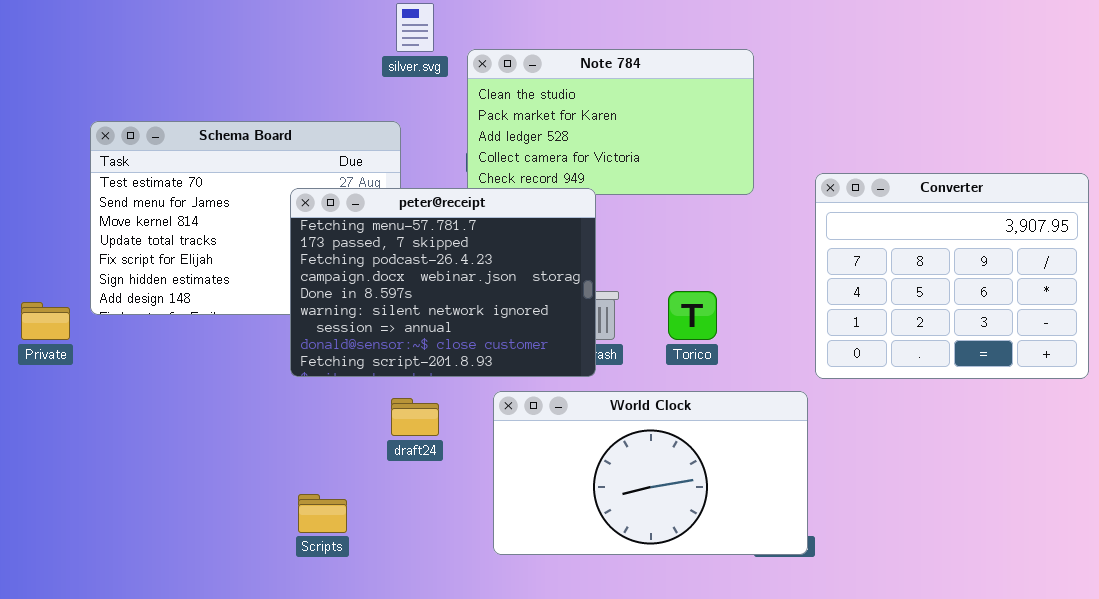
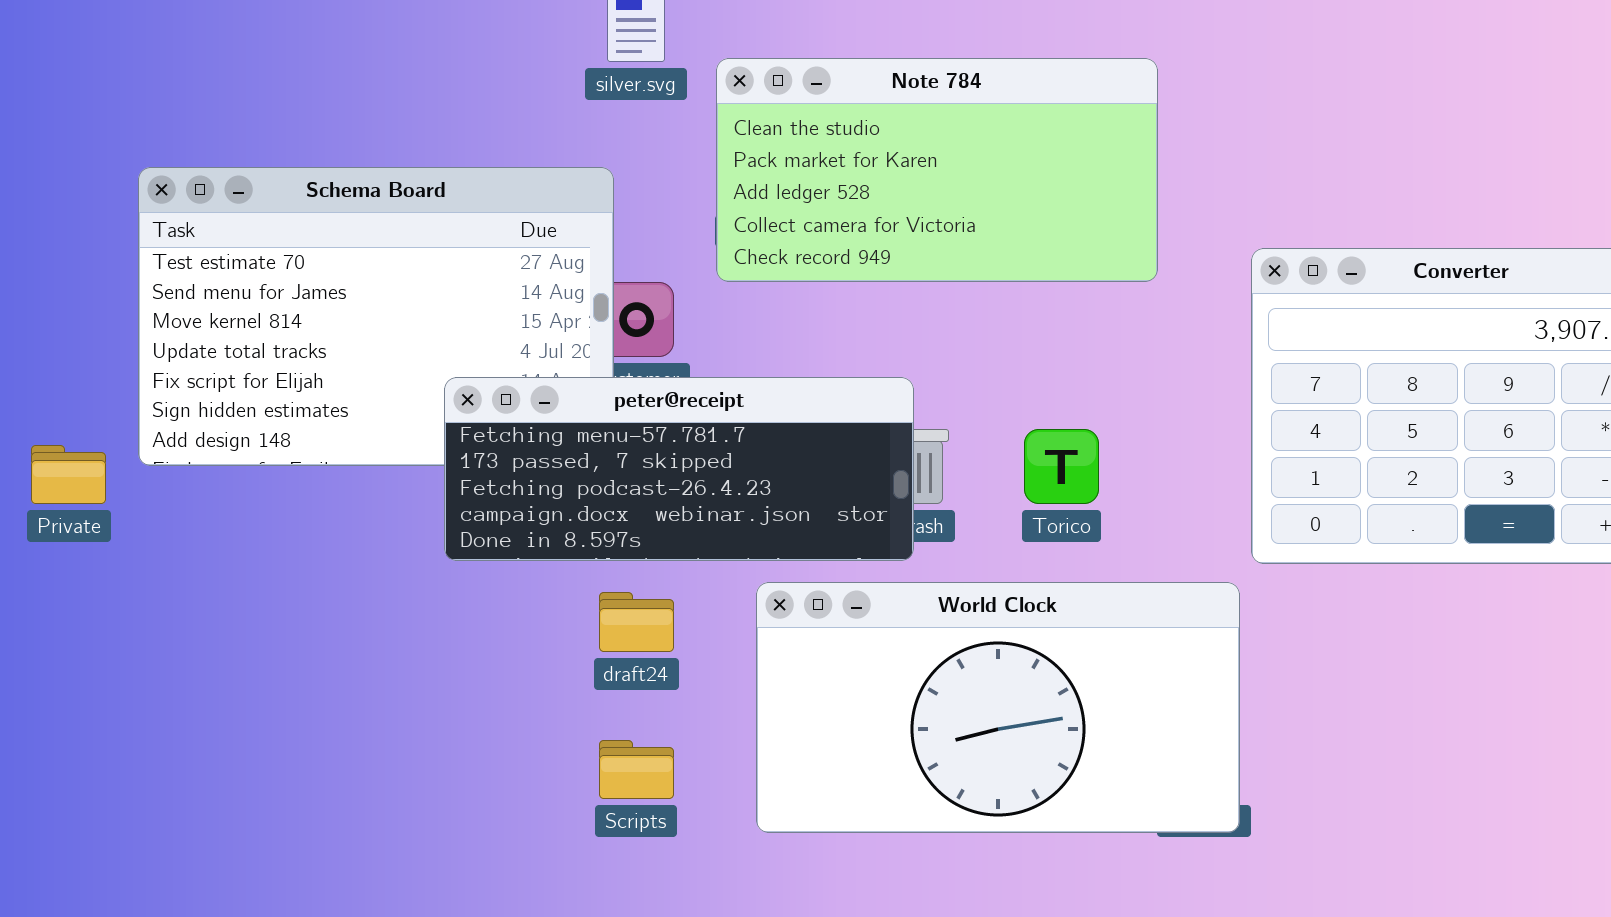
peter@receipt: [290,188,596,377] -> [444,377,914,561], resized
Scripts: [298,494,347,533] -> [599,740,674,799], moved

